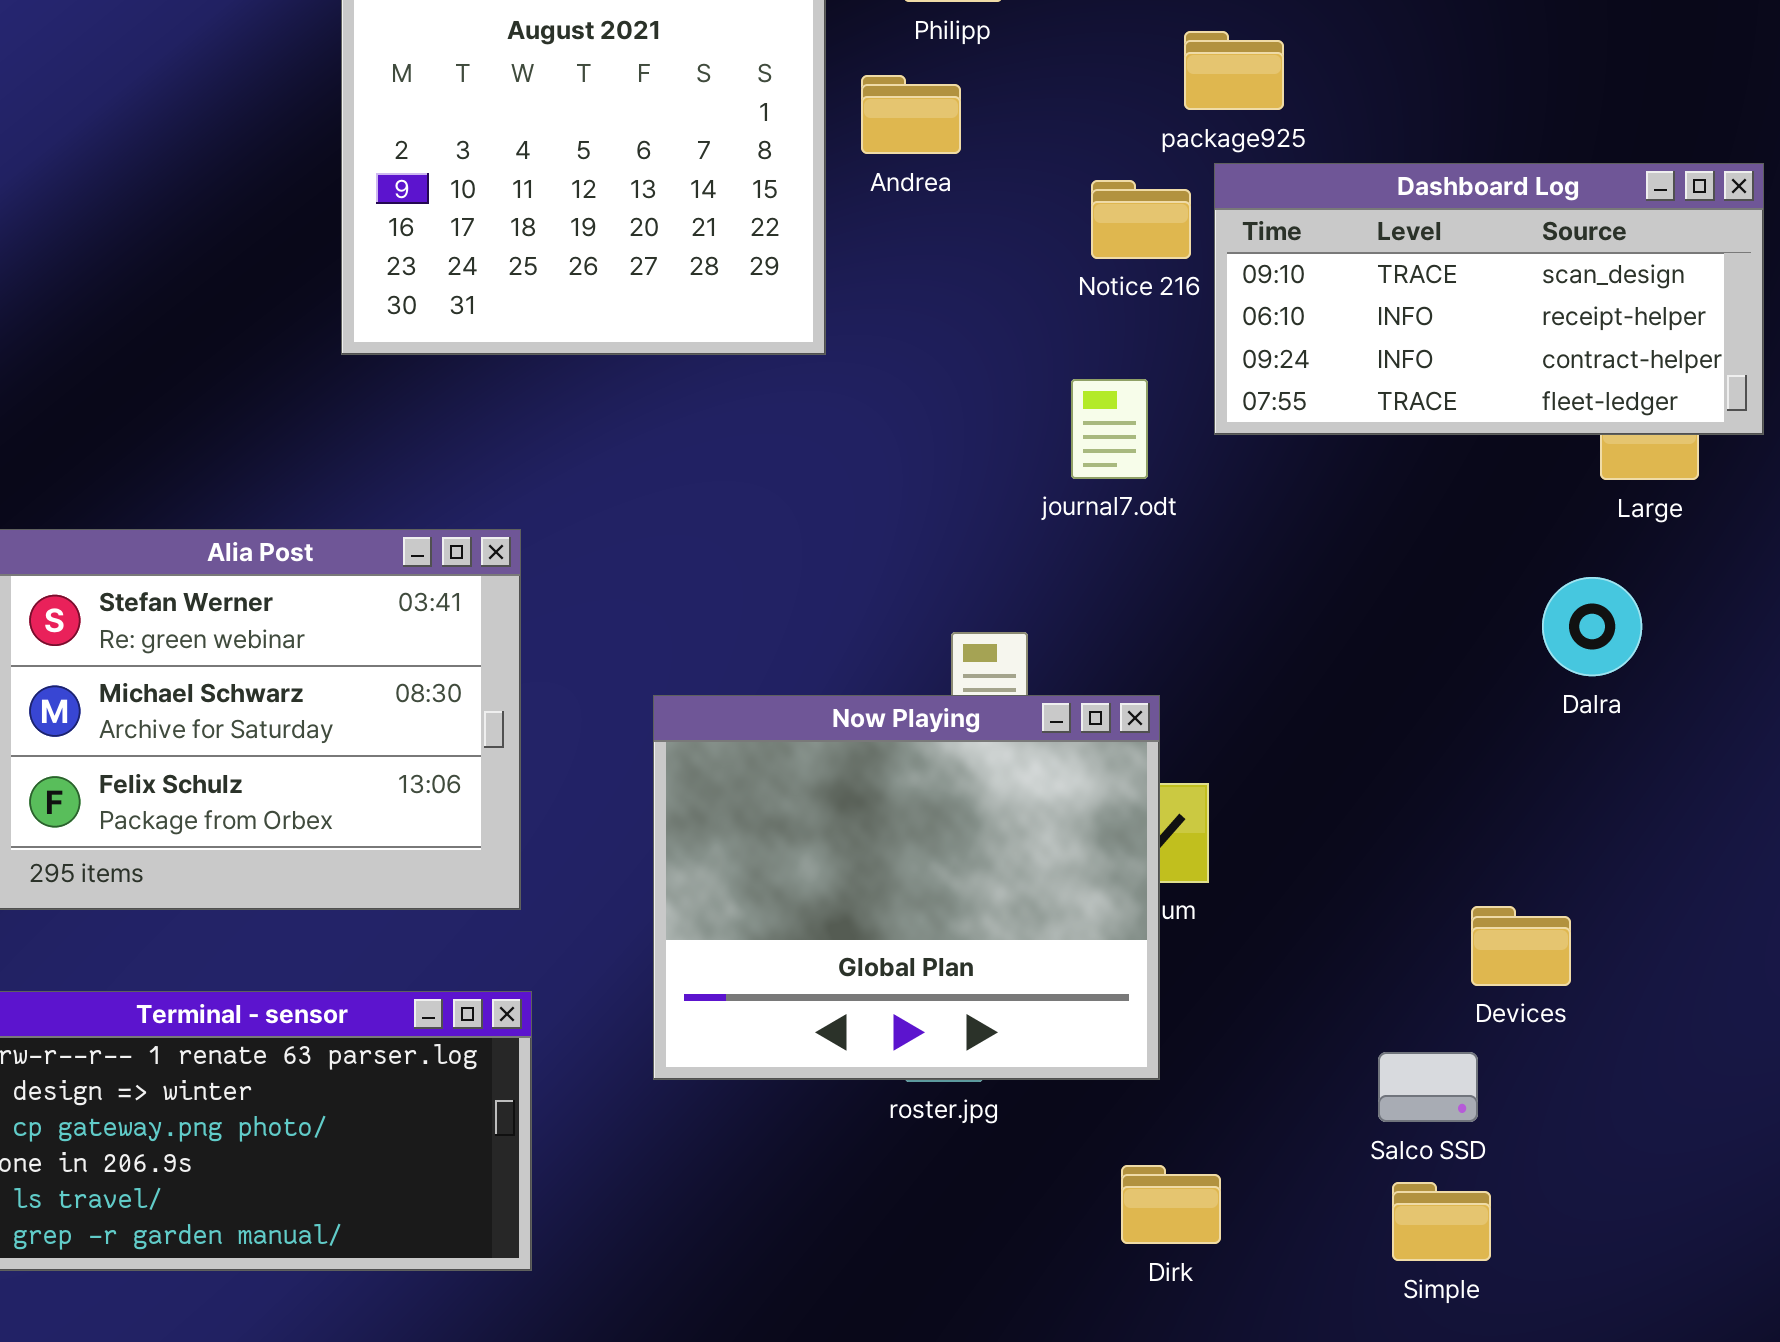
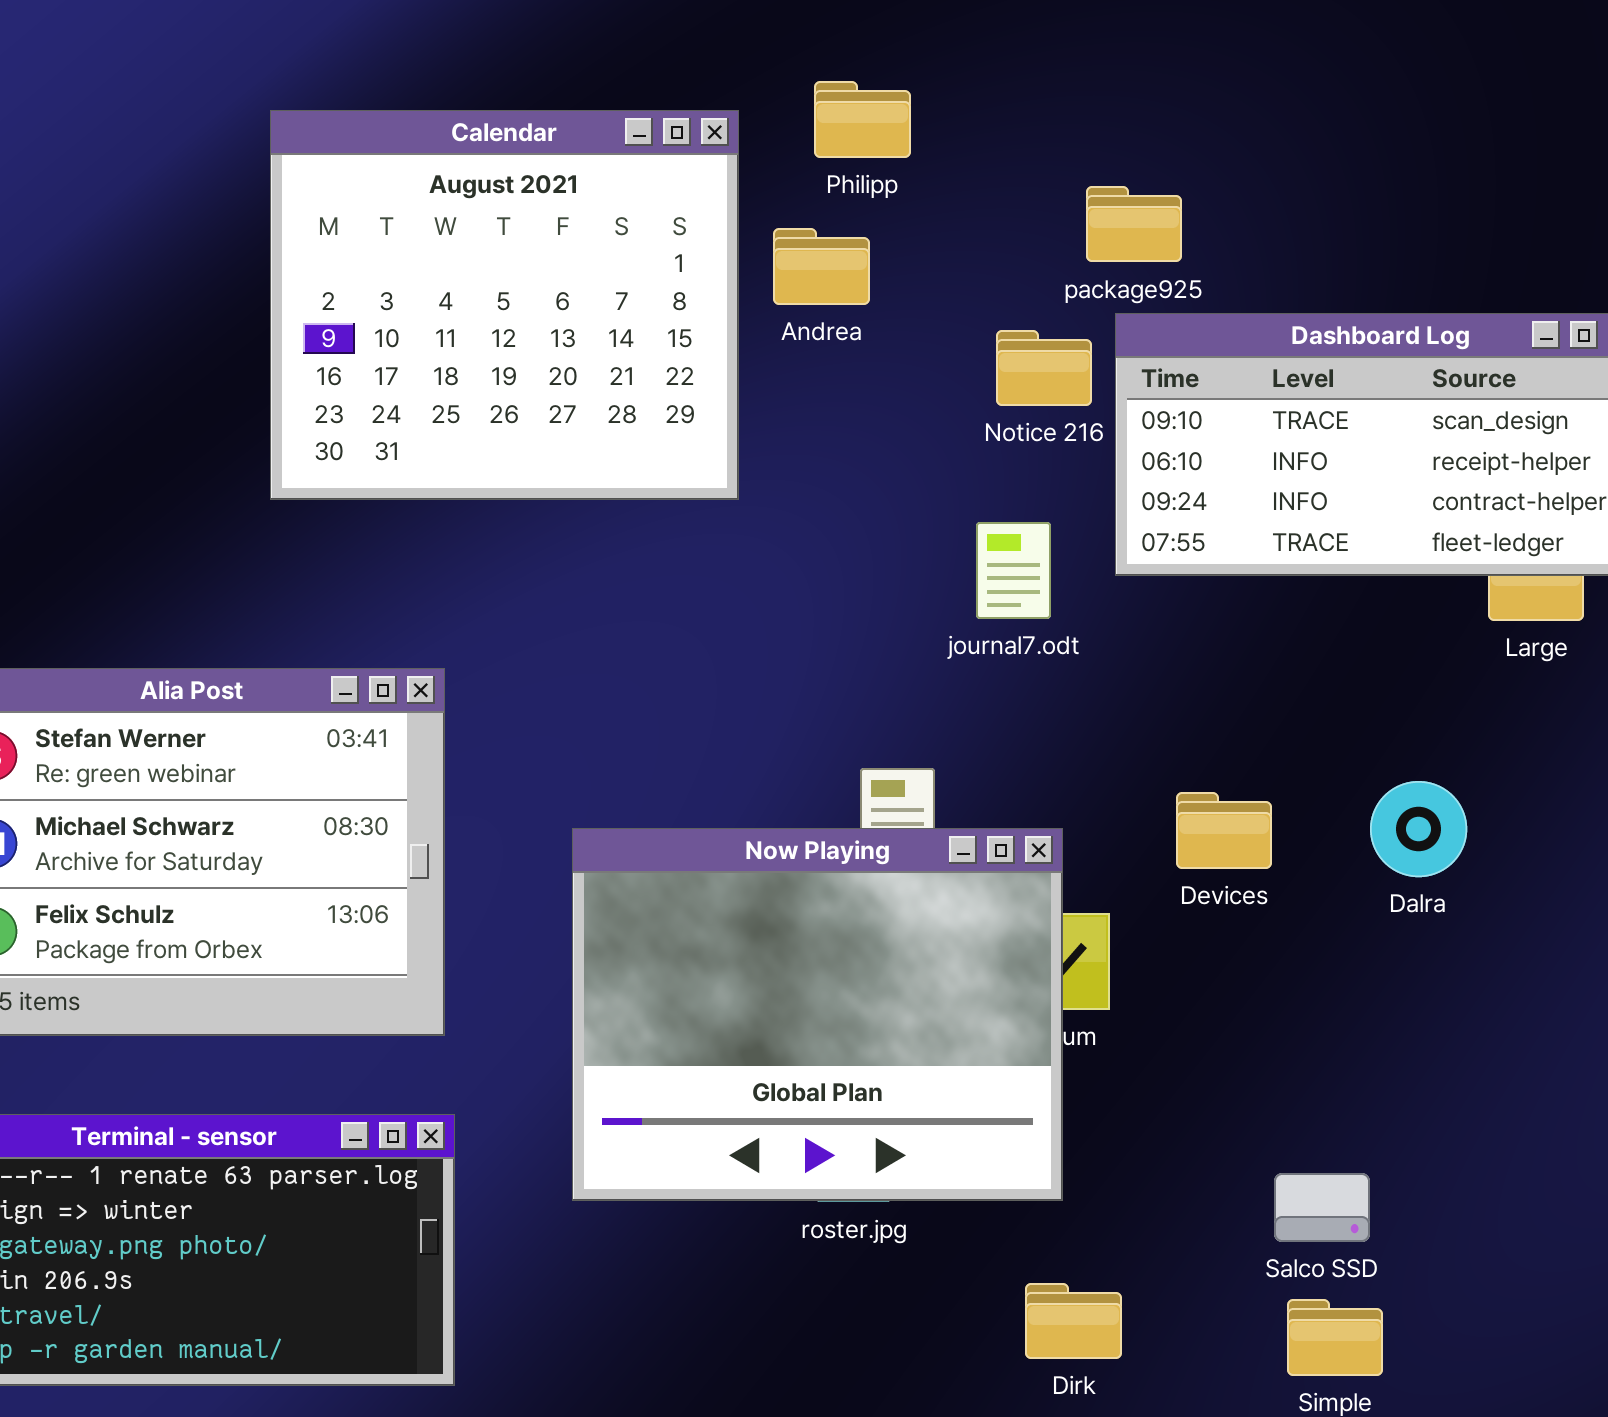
Dalra: [1542,577,1642,676] -> [1370,781,1467,877], moved
Devices: [1471,906,1571,986] -> [1176,792,1272,869], moved

